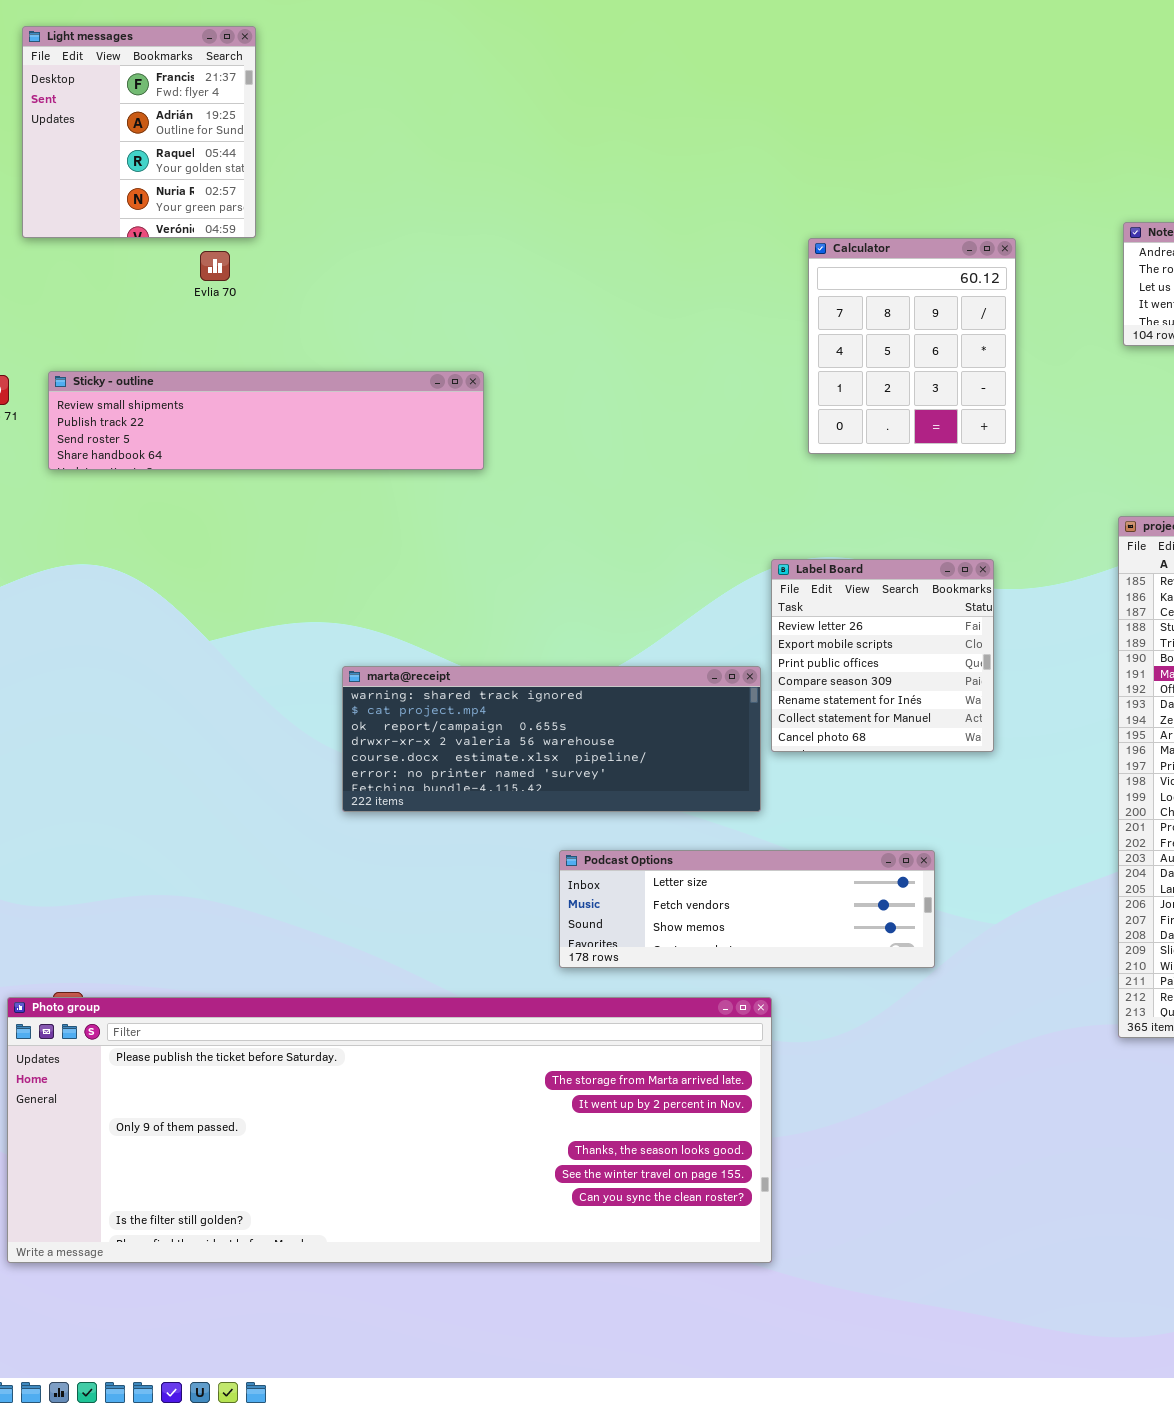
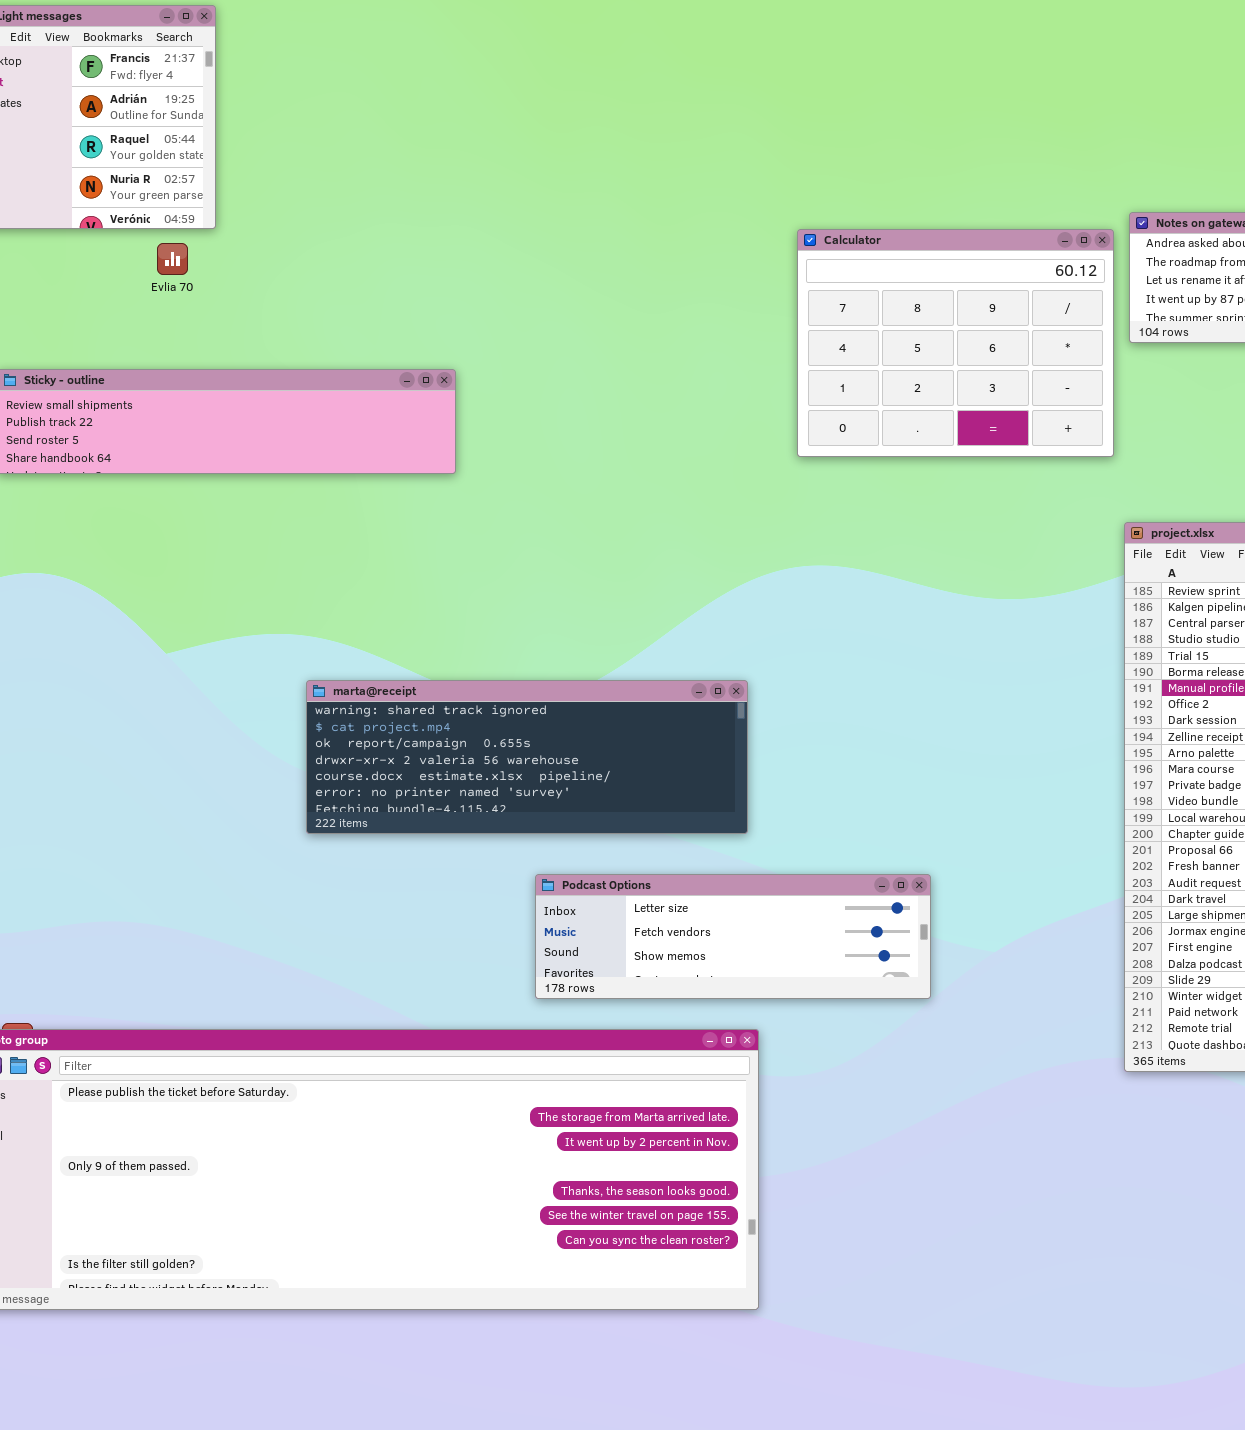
Calculator: [808,238,1016,454] -> [797,229,1114,457], resized
Label Board: [771,559,994,752] -> none, closed

